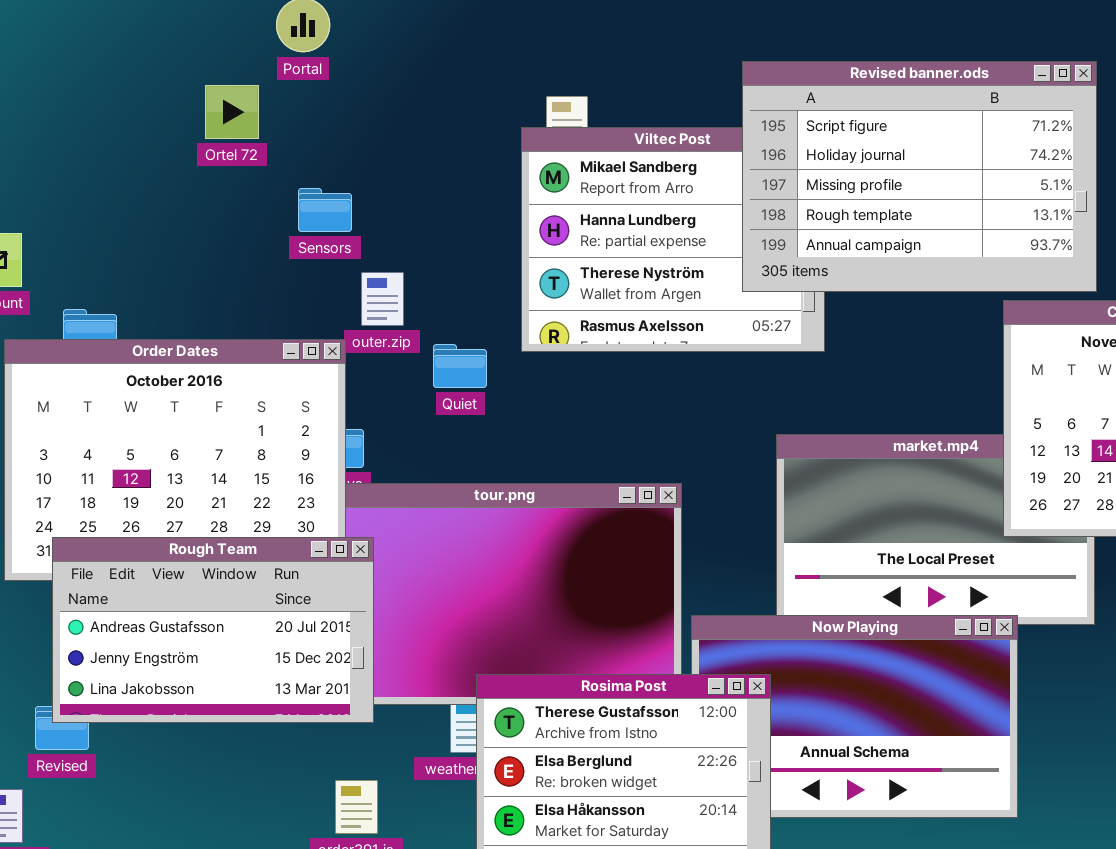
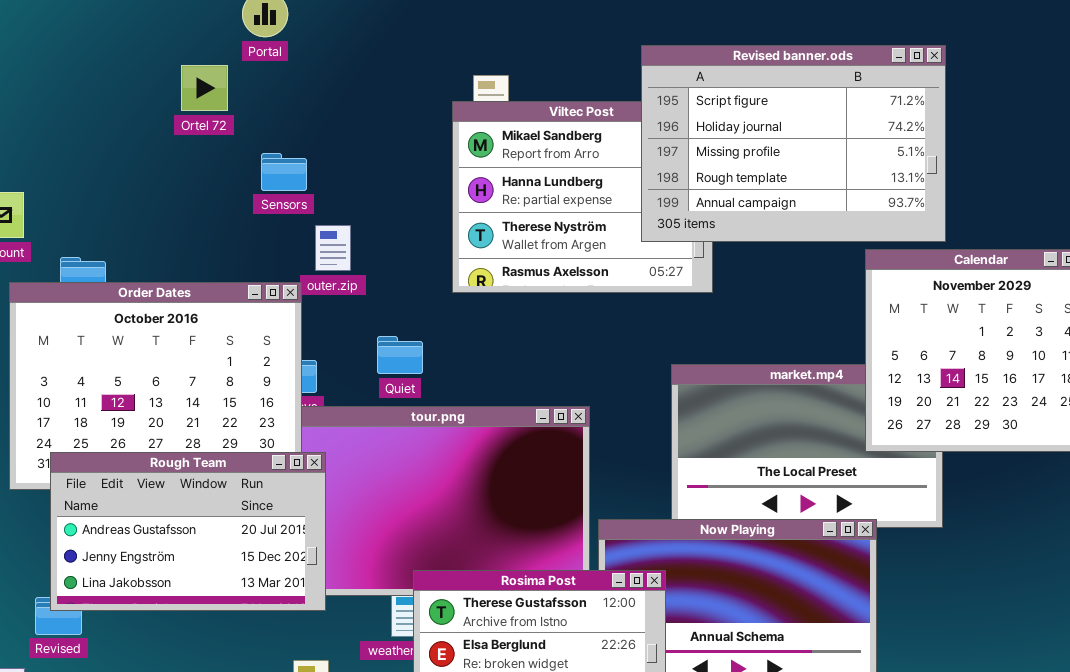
Quiet: [433,344,487,388] -> [377,336,423,374], moved

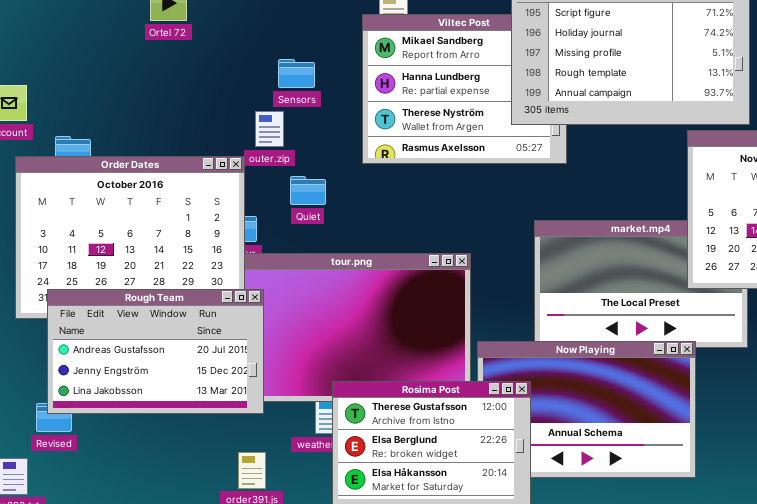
Sensors: [261,153,307,191] -> [278,59,315,88], moved
Quiet: [377,336,423,374] -> [290,176,326,205], moved

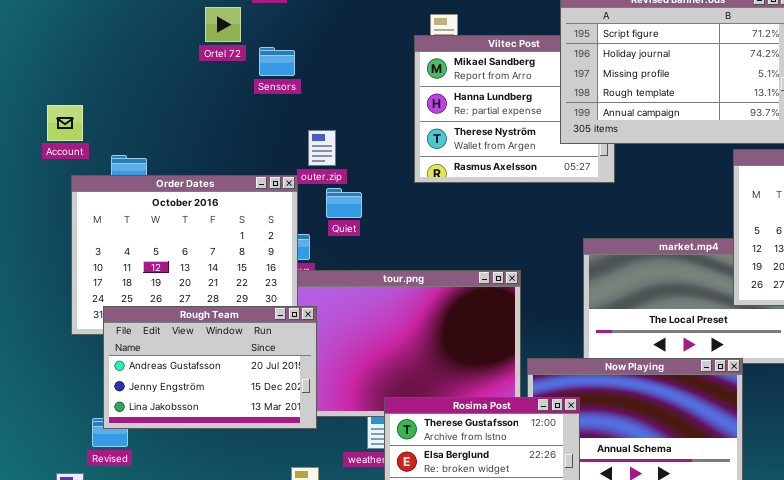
Sensors: [278,59,315,88] -> [259,47,295,76], moved
Quiet: [290,176,326,205] -> [326,188,362,218], moved

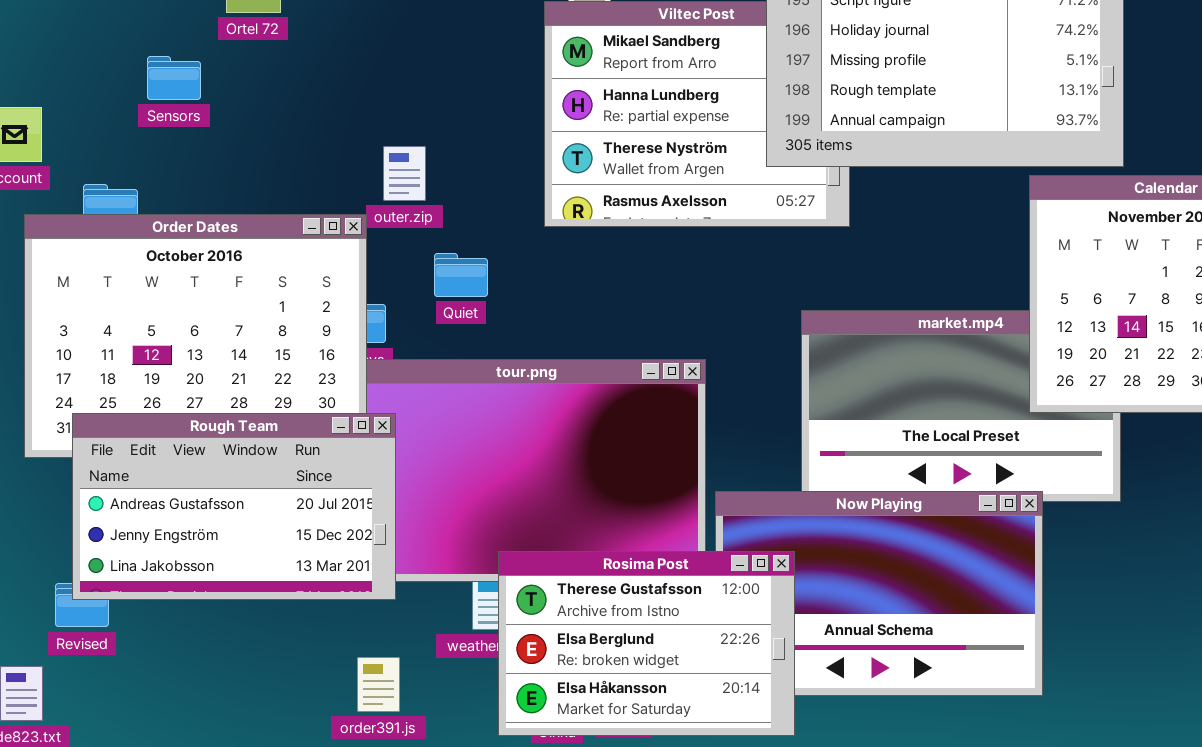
Sensors: [259,47,295,76] -> [147,56,201,100], moved
Quiet: [326,188,362,218] -> [434,253,488,297], moved

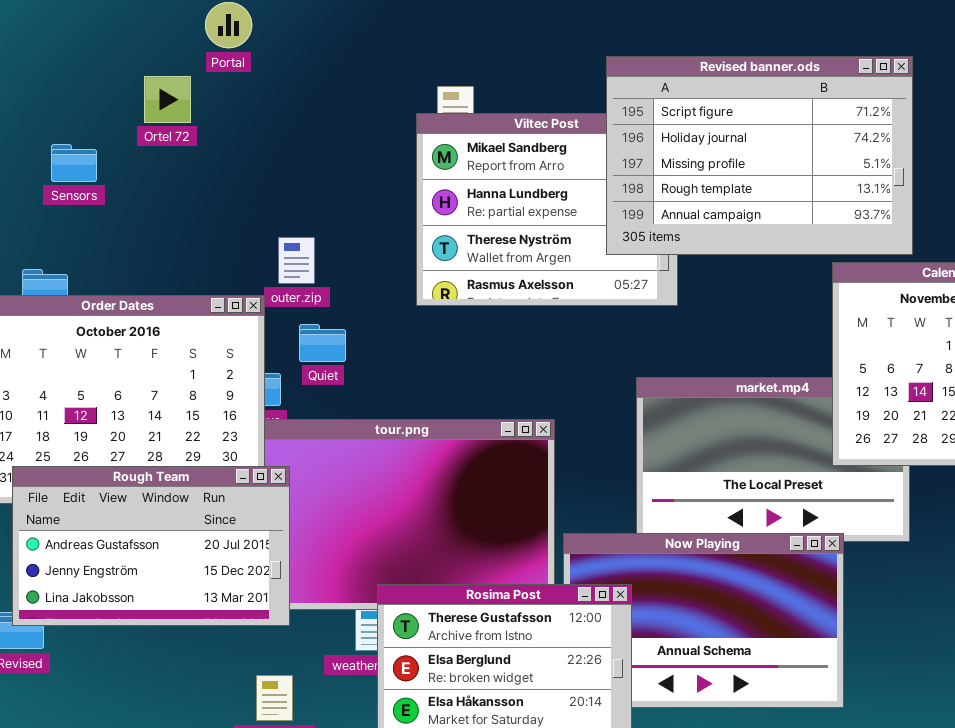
Sensors: [147,56,201,100] -> [51,144,97,182], moved
Quiet: [434,253,488,297] -> [299,324,346,362], moved

